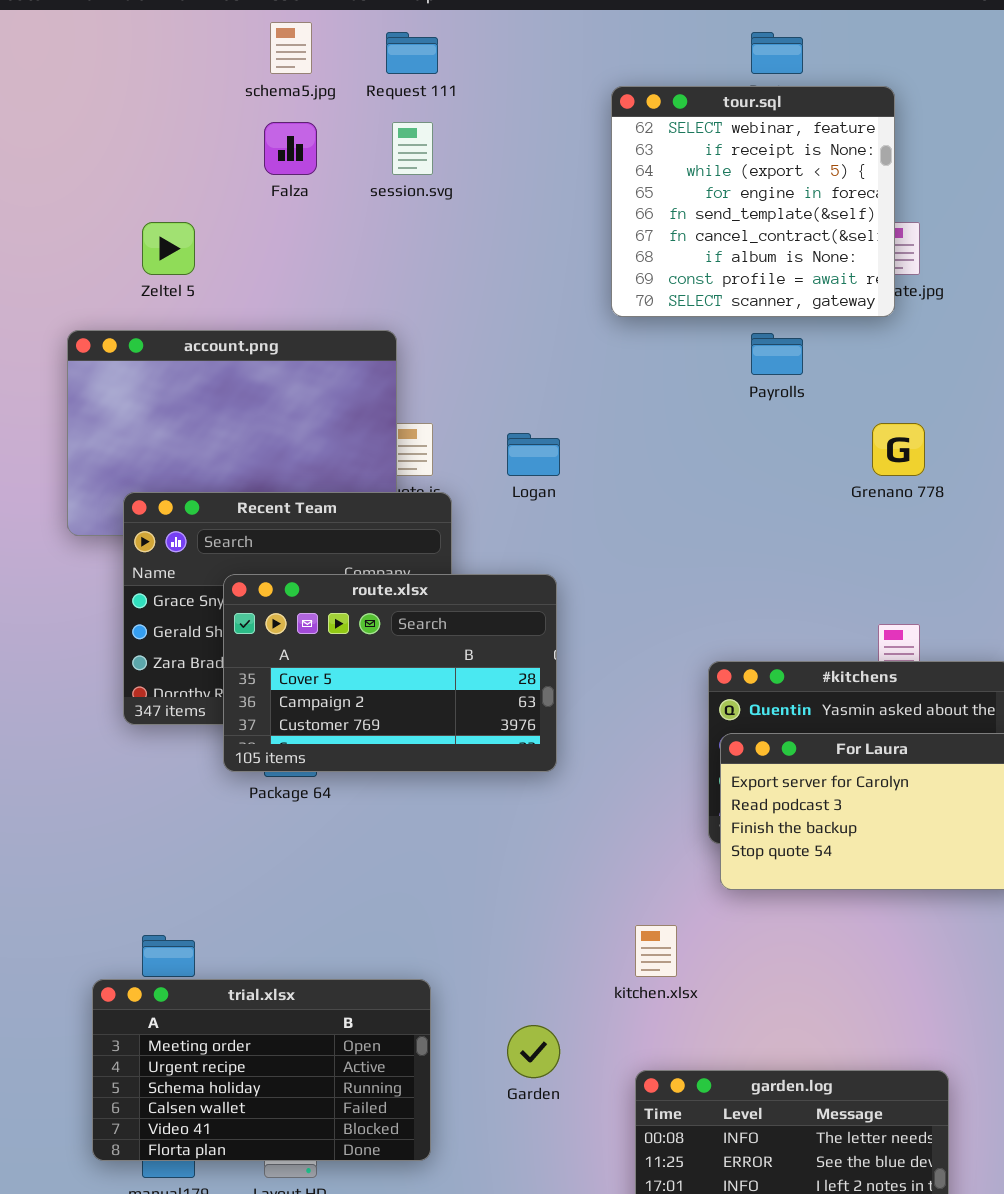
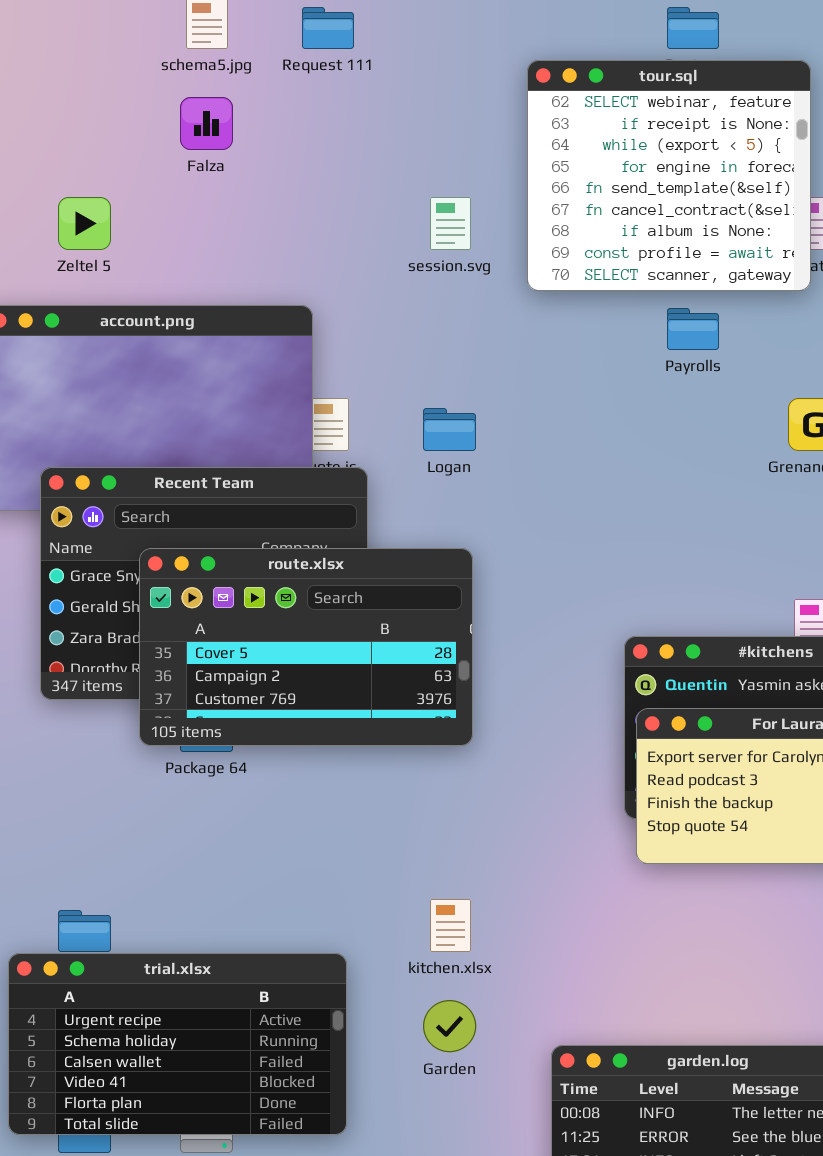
session.svg: [392,122,433,175] -> [430,197,471,250], moved
kitchen.xlsx: [635,925,677,977] -> [430,899,471,952], moved
trial.xlsx: [92,979,431,1161] -> [8,953,347,1135], scrolled down 1 row

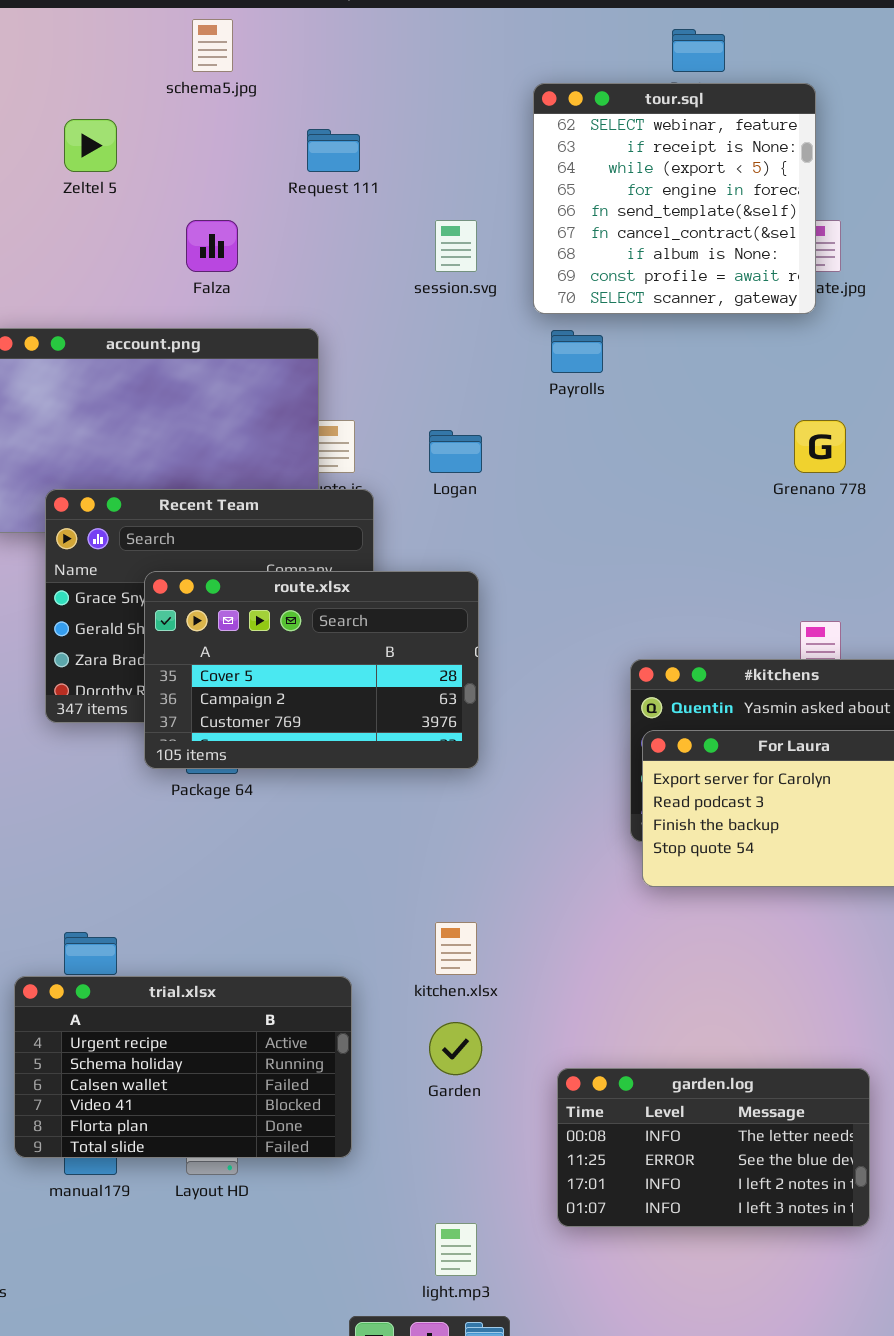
Request 111: [302,7,354,49] -> [307,129,360,172], moved
Falza: [180,97,233,150] -> [186,220,238,272], moved
Zeltel 5: [58,197,111,250] -> [64,119,117,172], moved
Payrolls: [667,308,719,350] -> [551,330,603,373], moved

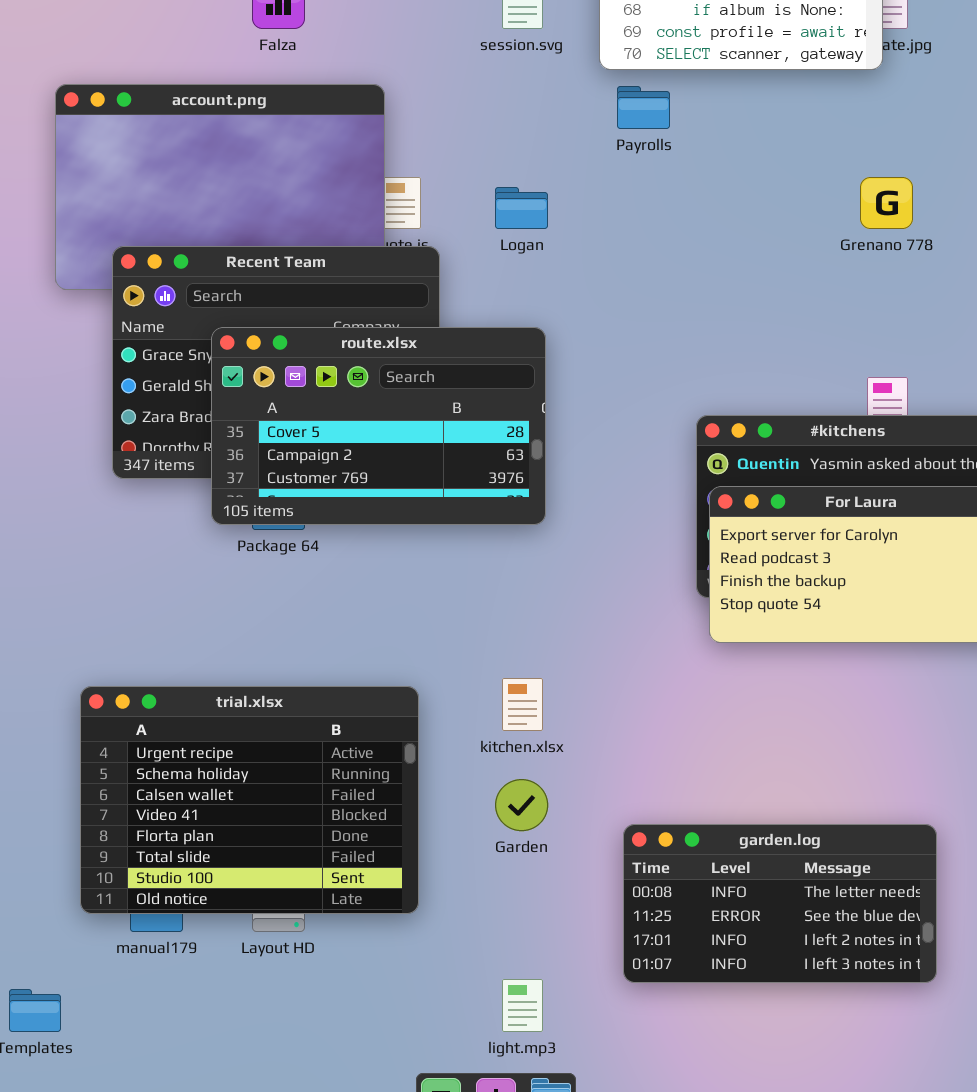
trial.xlsx: [14,976,352,1158] -> [80,686,419,914], resized

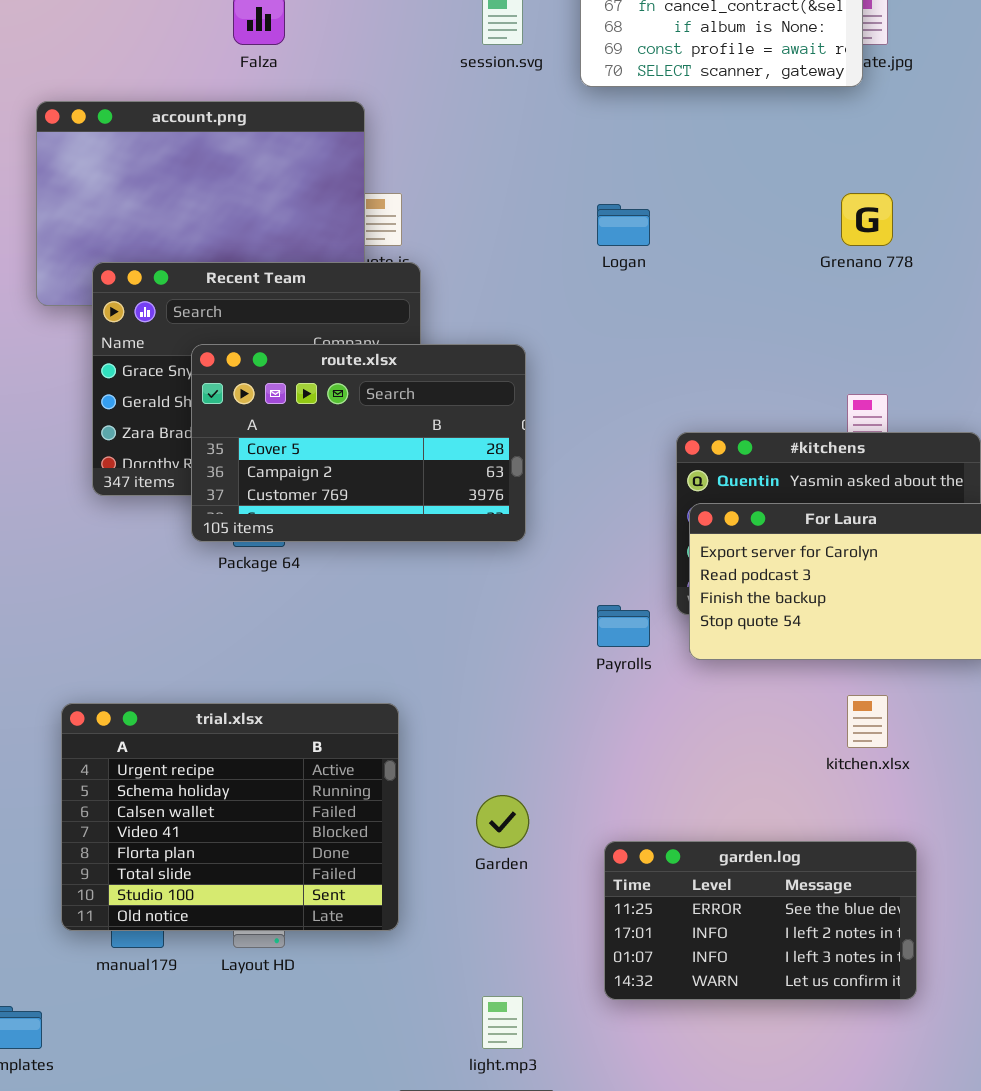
Payrolls: [617,86,670,129] -> [597,605,650,647], moved
Logan: [495,187,548,229] -> [597,204,650,246], moved
kitchen.xlsx: [502,678,543,731] -> [847,695,888,748], moved
garden.log: [623,824,937,983] -> [604,841,917,1000], scrolled down 1 row

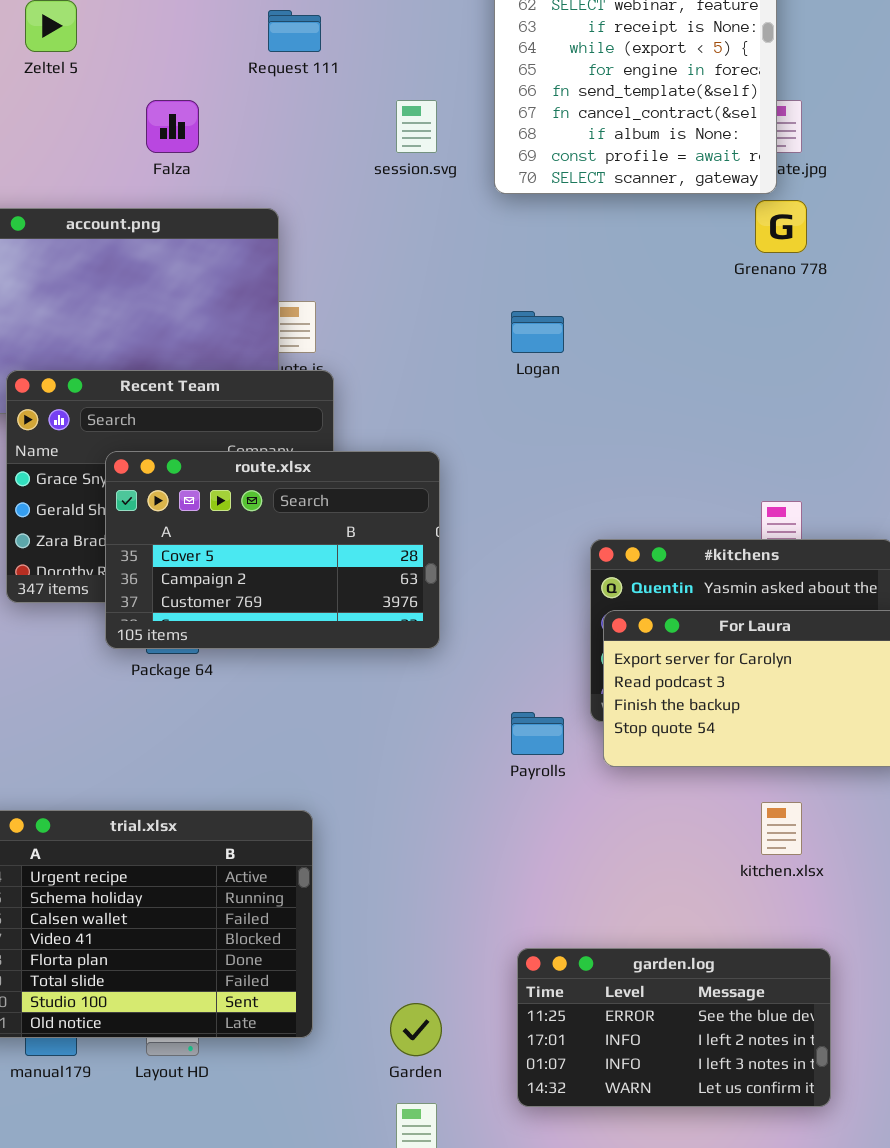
Grenano 778: [841,193,893,246] -> [755,200,807,253], moved
Garden: [476,795,529,848] -> [390,1003,442,1056], moved

